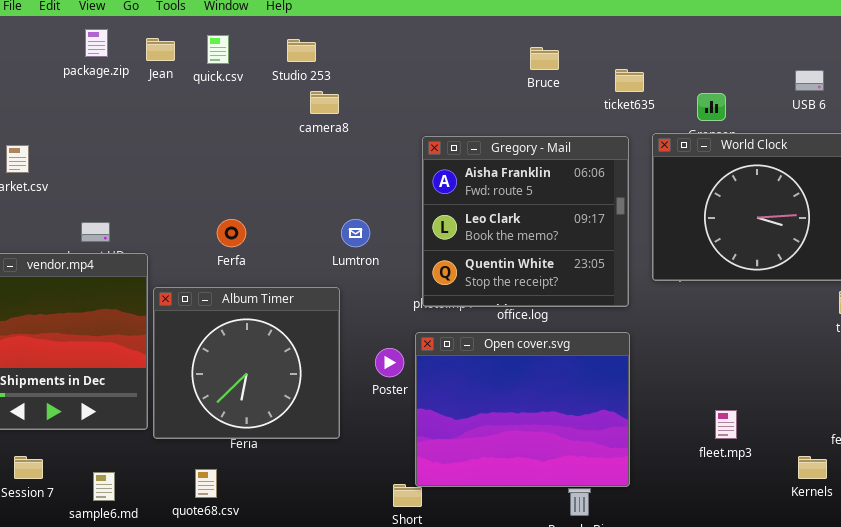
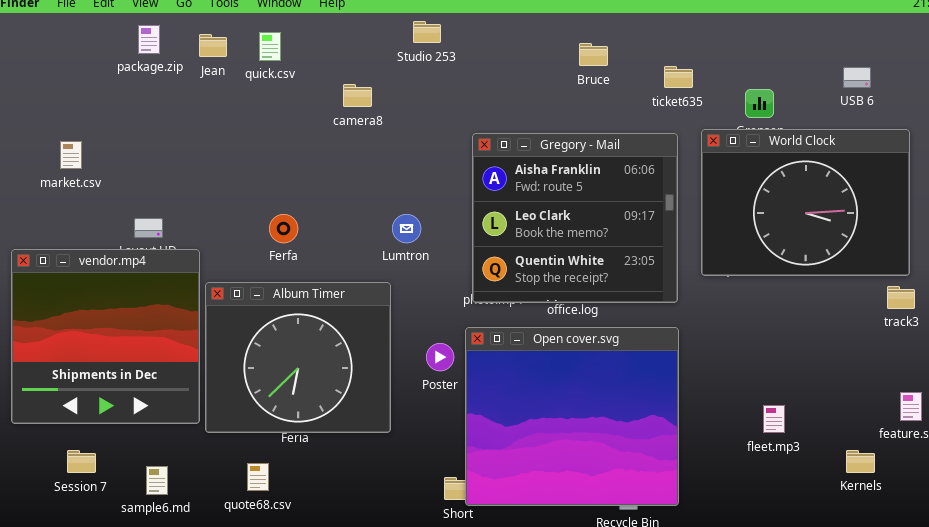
Studio 253: [287,39,316,62] -> [413,21,441,43], moved
camera8: [310,91,339,114] -> [343,84,372,107], moved
Open cover.svg: [415,332,630,487] -> [465,327,679,506], resized

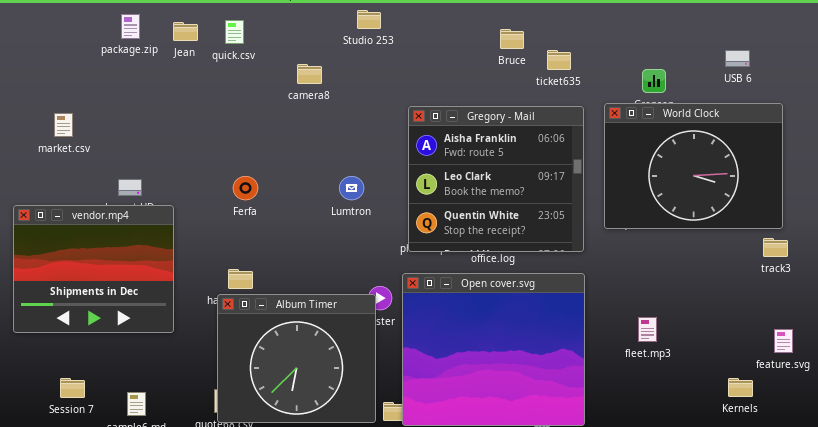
ticket635: [664,66,693,88] -> [547,50,571,70], moved
vendor.mp4: [11,249,200,424] -> [13,205,174,333], resized
Album Timer: [205,282,391,433] -> [217,294,376,423], moved
fleet.mp3: [763,405,785,433] -> [638,317,657,342], moved

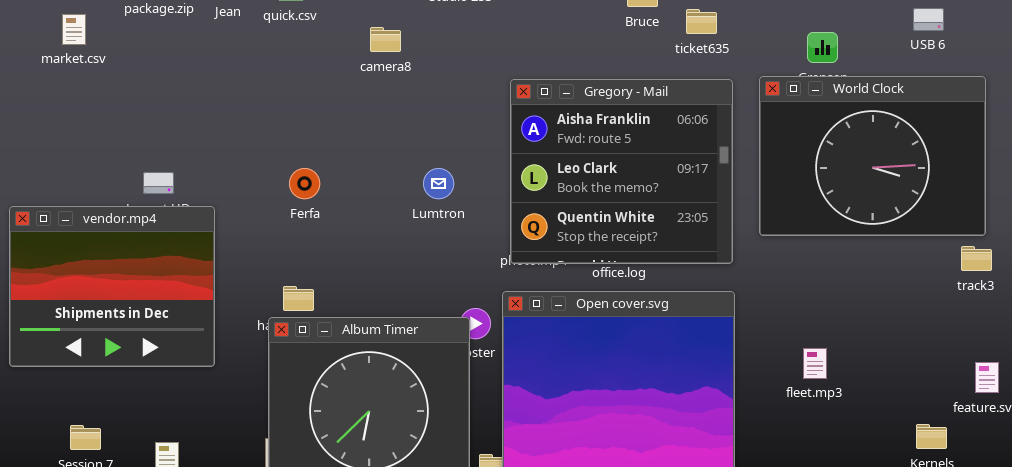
market.csv: [54,113,73,137] -> [62,14,86,45], moved

